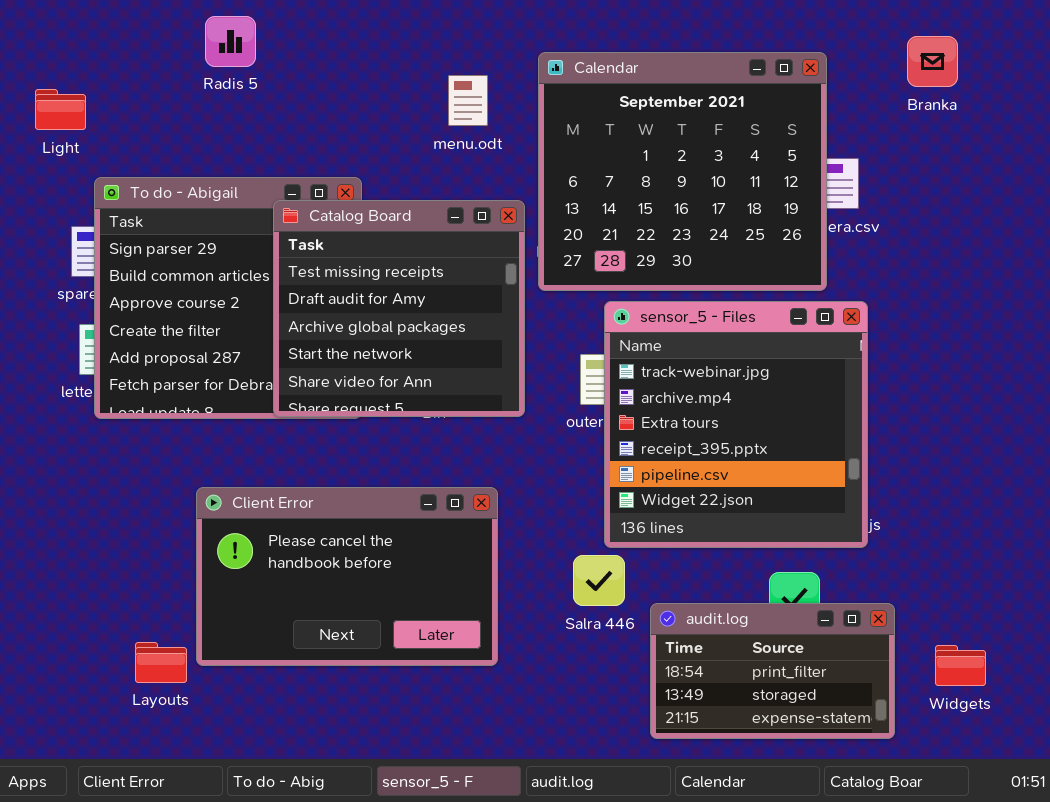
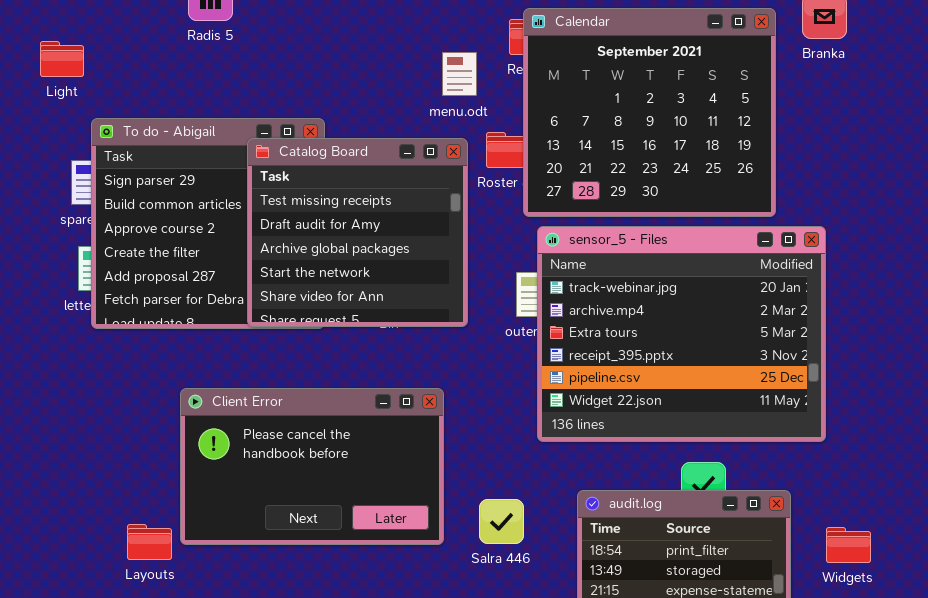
Calendar: [538,52,827,291] -> [523,8,776,217], moved
menu.odt: [448,75,488,126] -> [442,52,477,96], moved
sensor_5 - Files: [604,301,868,548] -> [537,226,826,442], resized
Salra 446: [573,555,625,606] -> [479,499,524,544], moved

